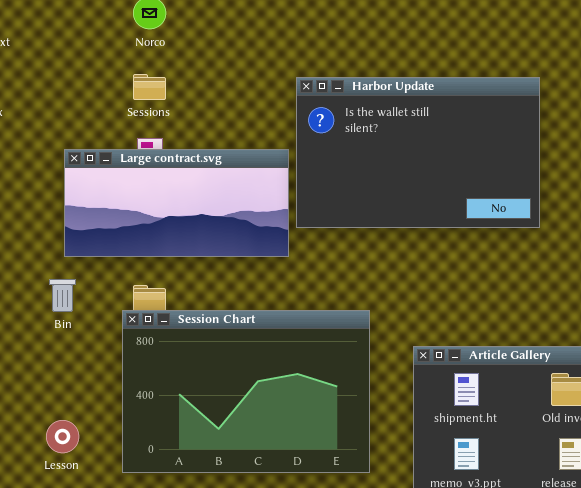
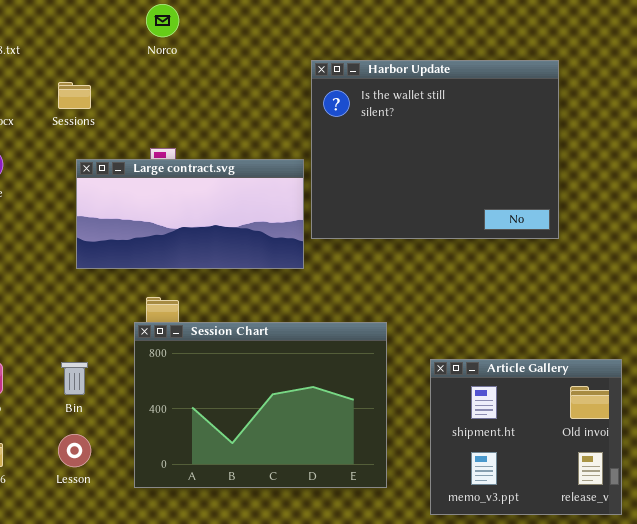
Sessions: [133,74,166,100] -> [58,82,91,109], moved
Harbor Update: [296,77,540,228] -> [311,60,559,239], resized
Bin: [49,279,76,312] -> [61,362,88,395], moved

